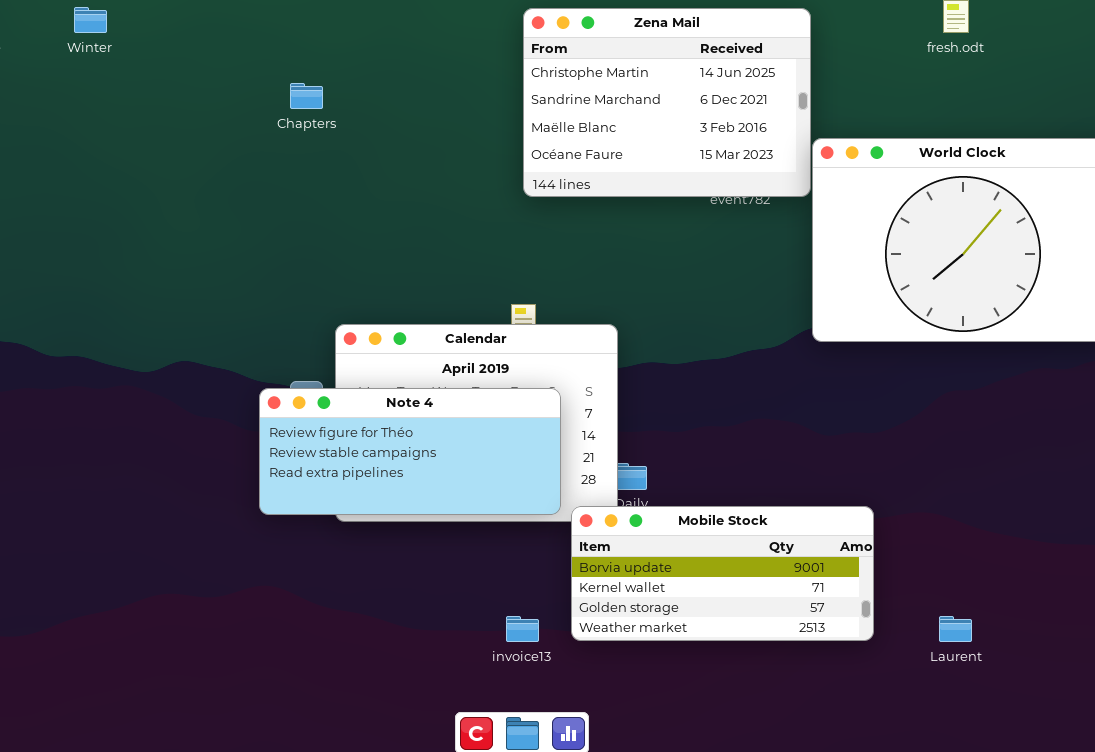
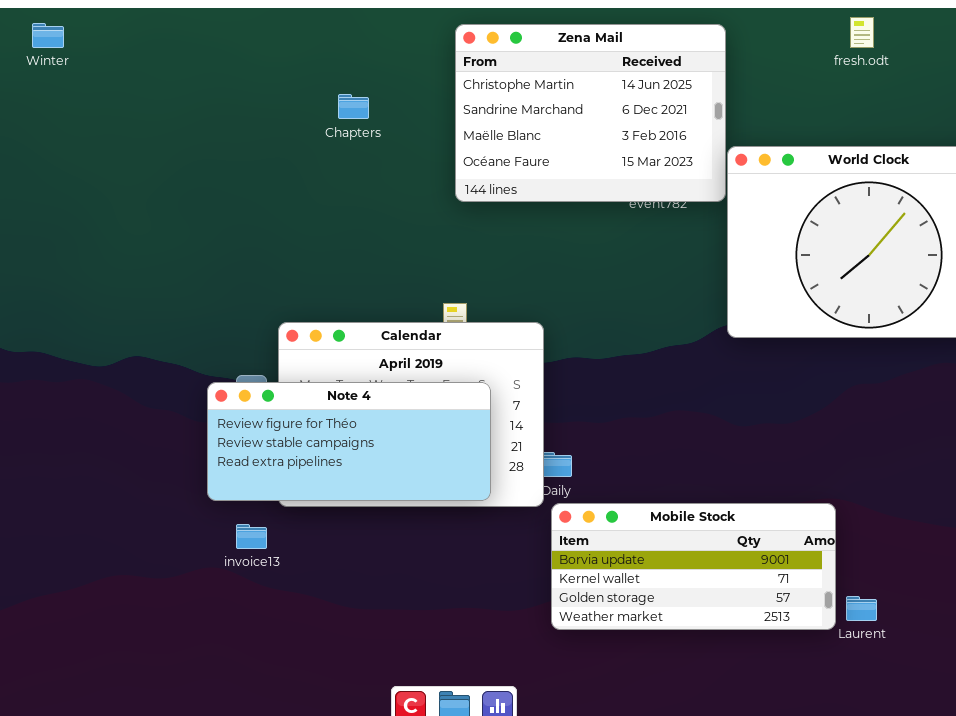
Chapters: [290,83,323,109] -> [338,94,369,119], moved
Mobile Stock: [571,506,874,641] -> [551,503,836,630], moved
invoice13: [506,616,539,642] -> [236,524,267,549], moved

